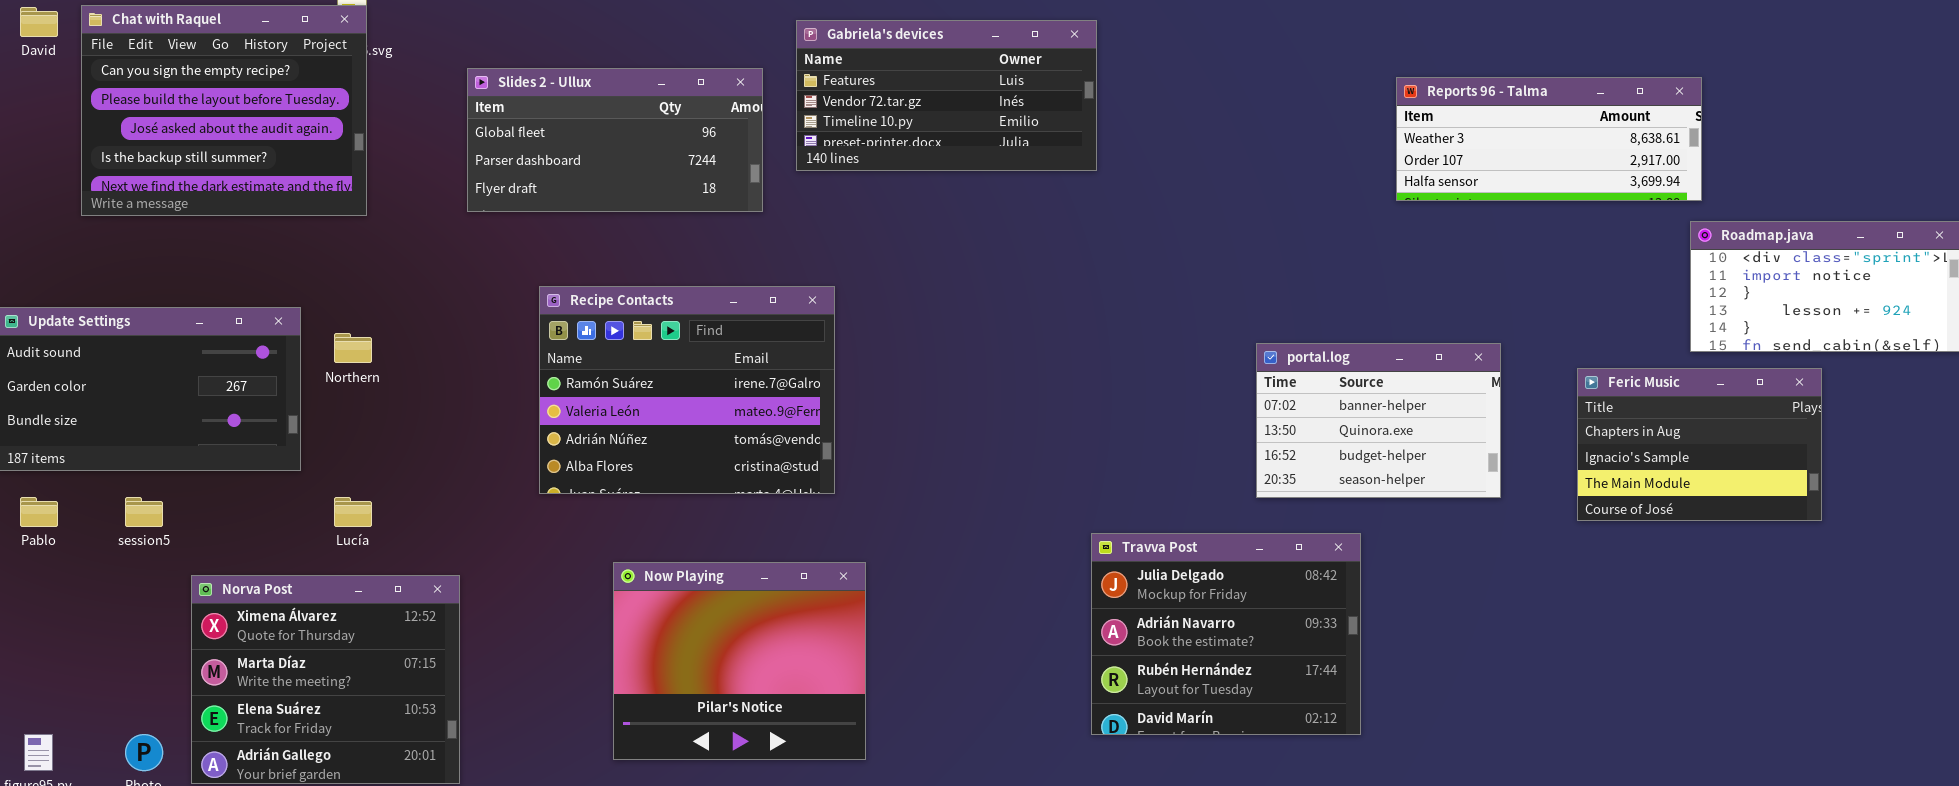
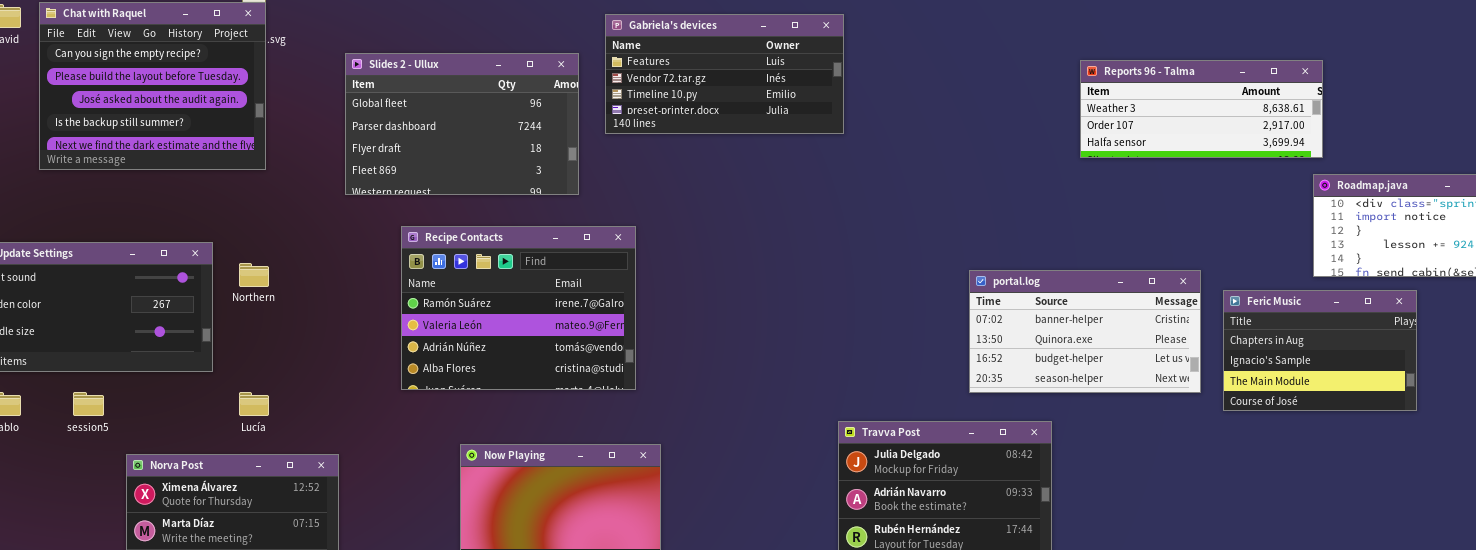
Slides 2 - Ullux: [467,68,763,212] -> [345,53,579,195], resized
portal.log: [1256,343,1501,498] -> [969,270,1201,393], resized

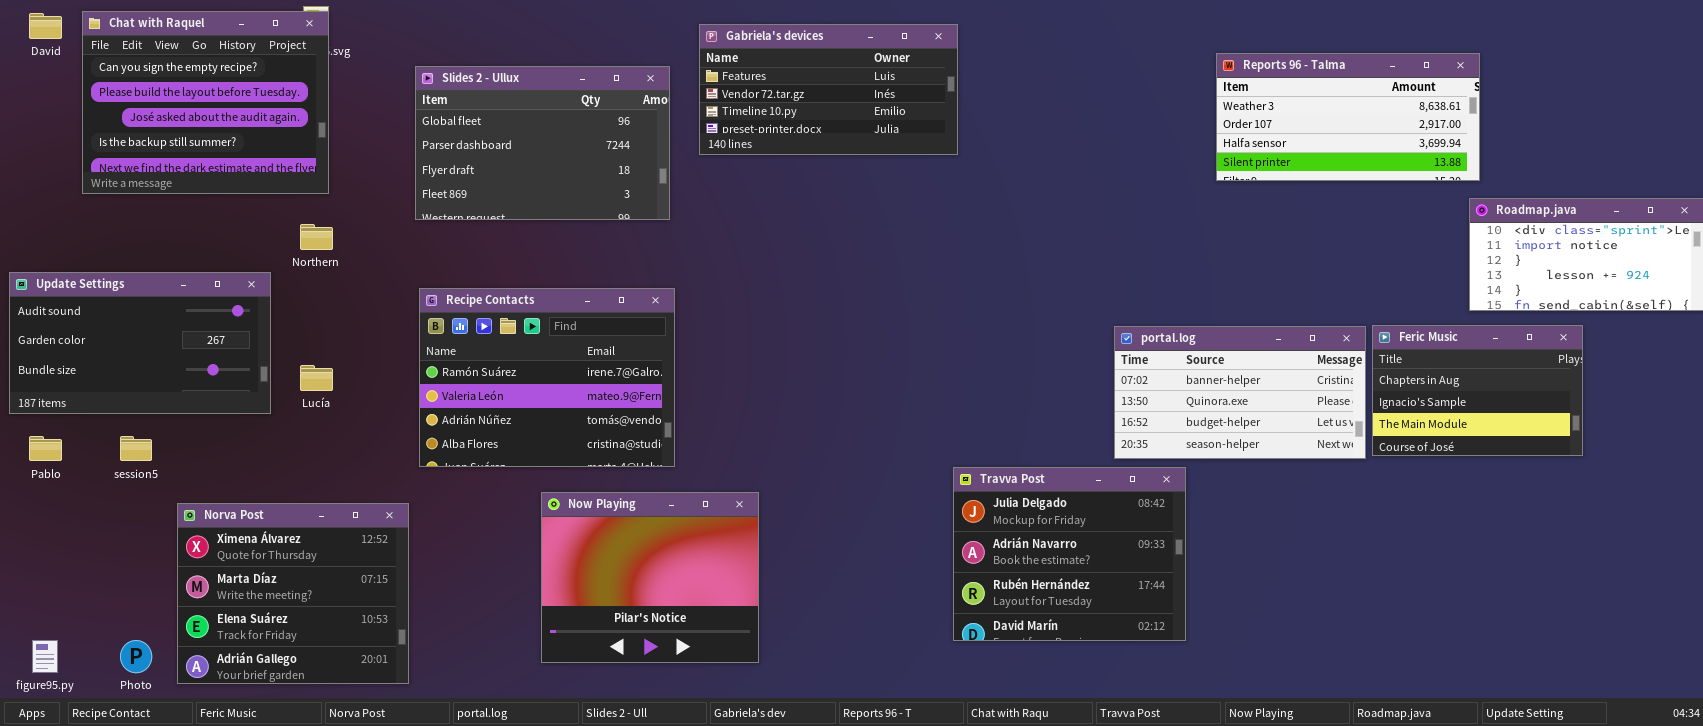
Reports 96 - Talma: [1080,60,1323,158] -> [1216,53,1480,181], resized
Recipe Contacts: [401,226,636,390] -> [419,288,675,467], moved
Northern: [239,263,269,287] -> [300,224,333,250], moved
portal.log: [969,270,1201,393] -> [1114,326,1366,459], moved
Lucía: [239,392,269,416] -> [300,365,333,391], moved

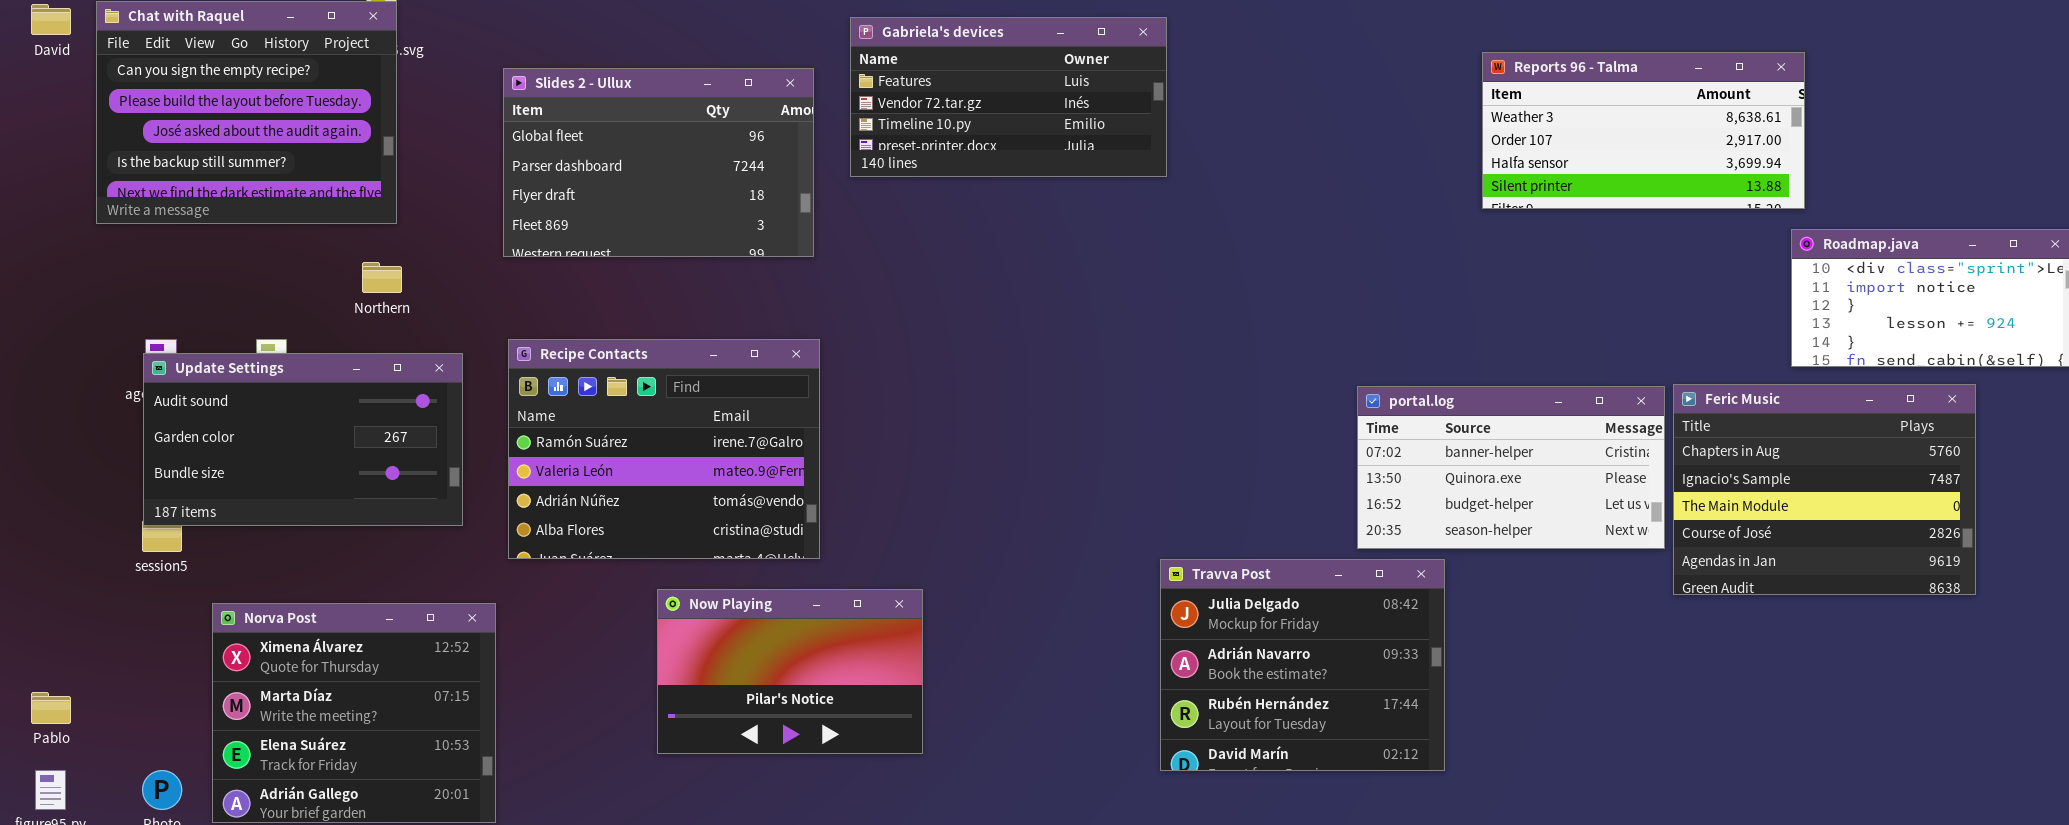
Update Settings: [9,272,271,414] -> [143,353,463,526], moved
Feric Music: [1372,325,1583,456] -> [1673,384,1976,595], resized
Pablo: [29,436,62,461] -> [31,692,71,724], moved
Now Playing: [541,492,759,663] -> [657,589,923,754], resized

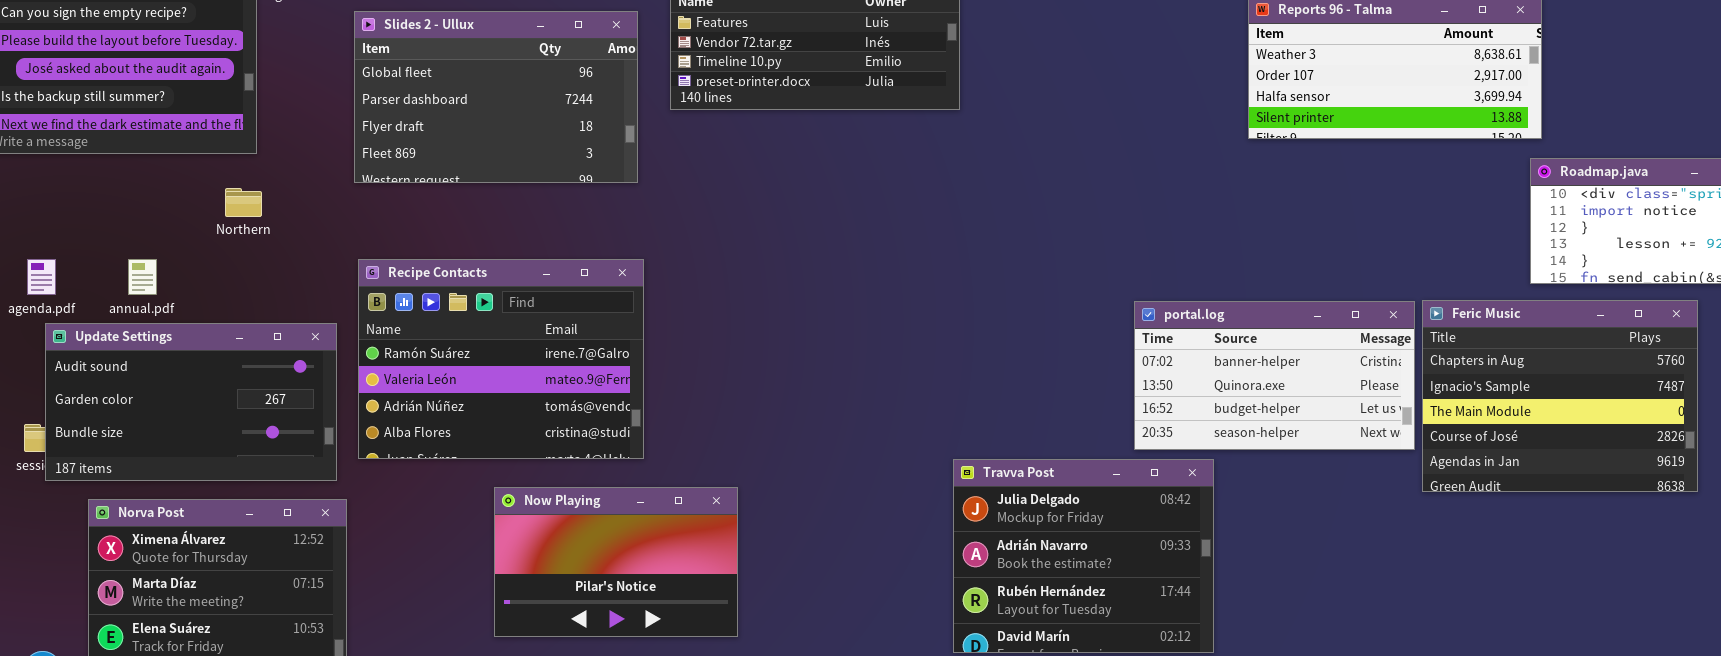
Update Settings: [143,353,463,526] -> [45,323,337,481], moved

